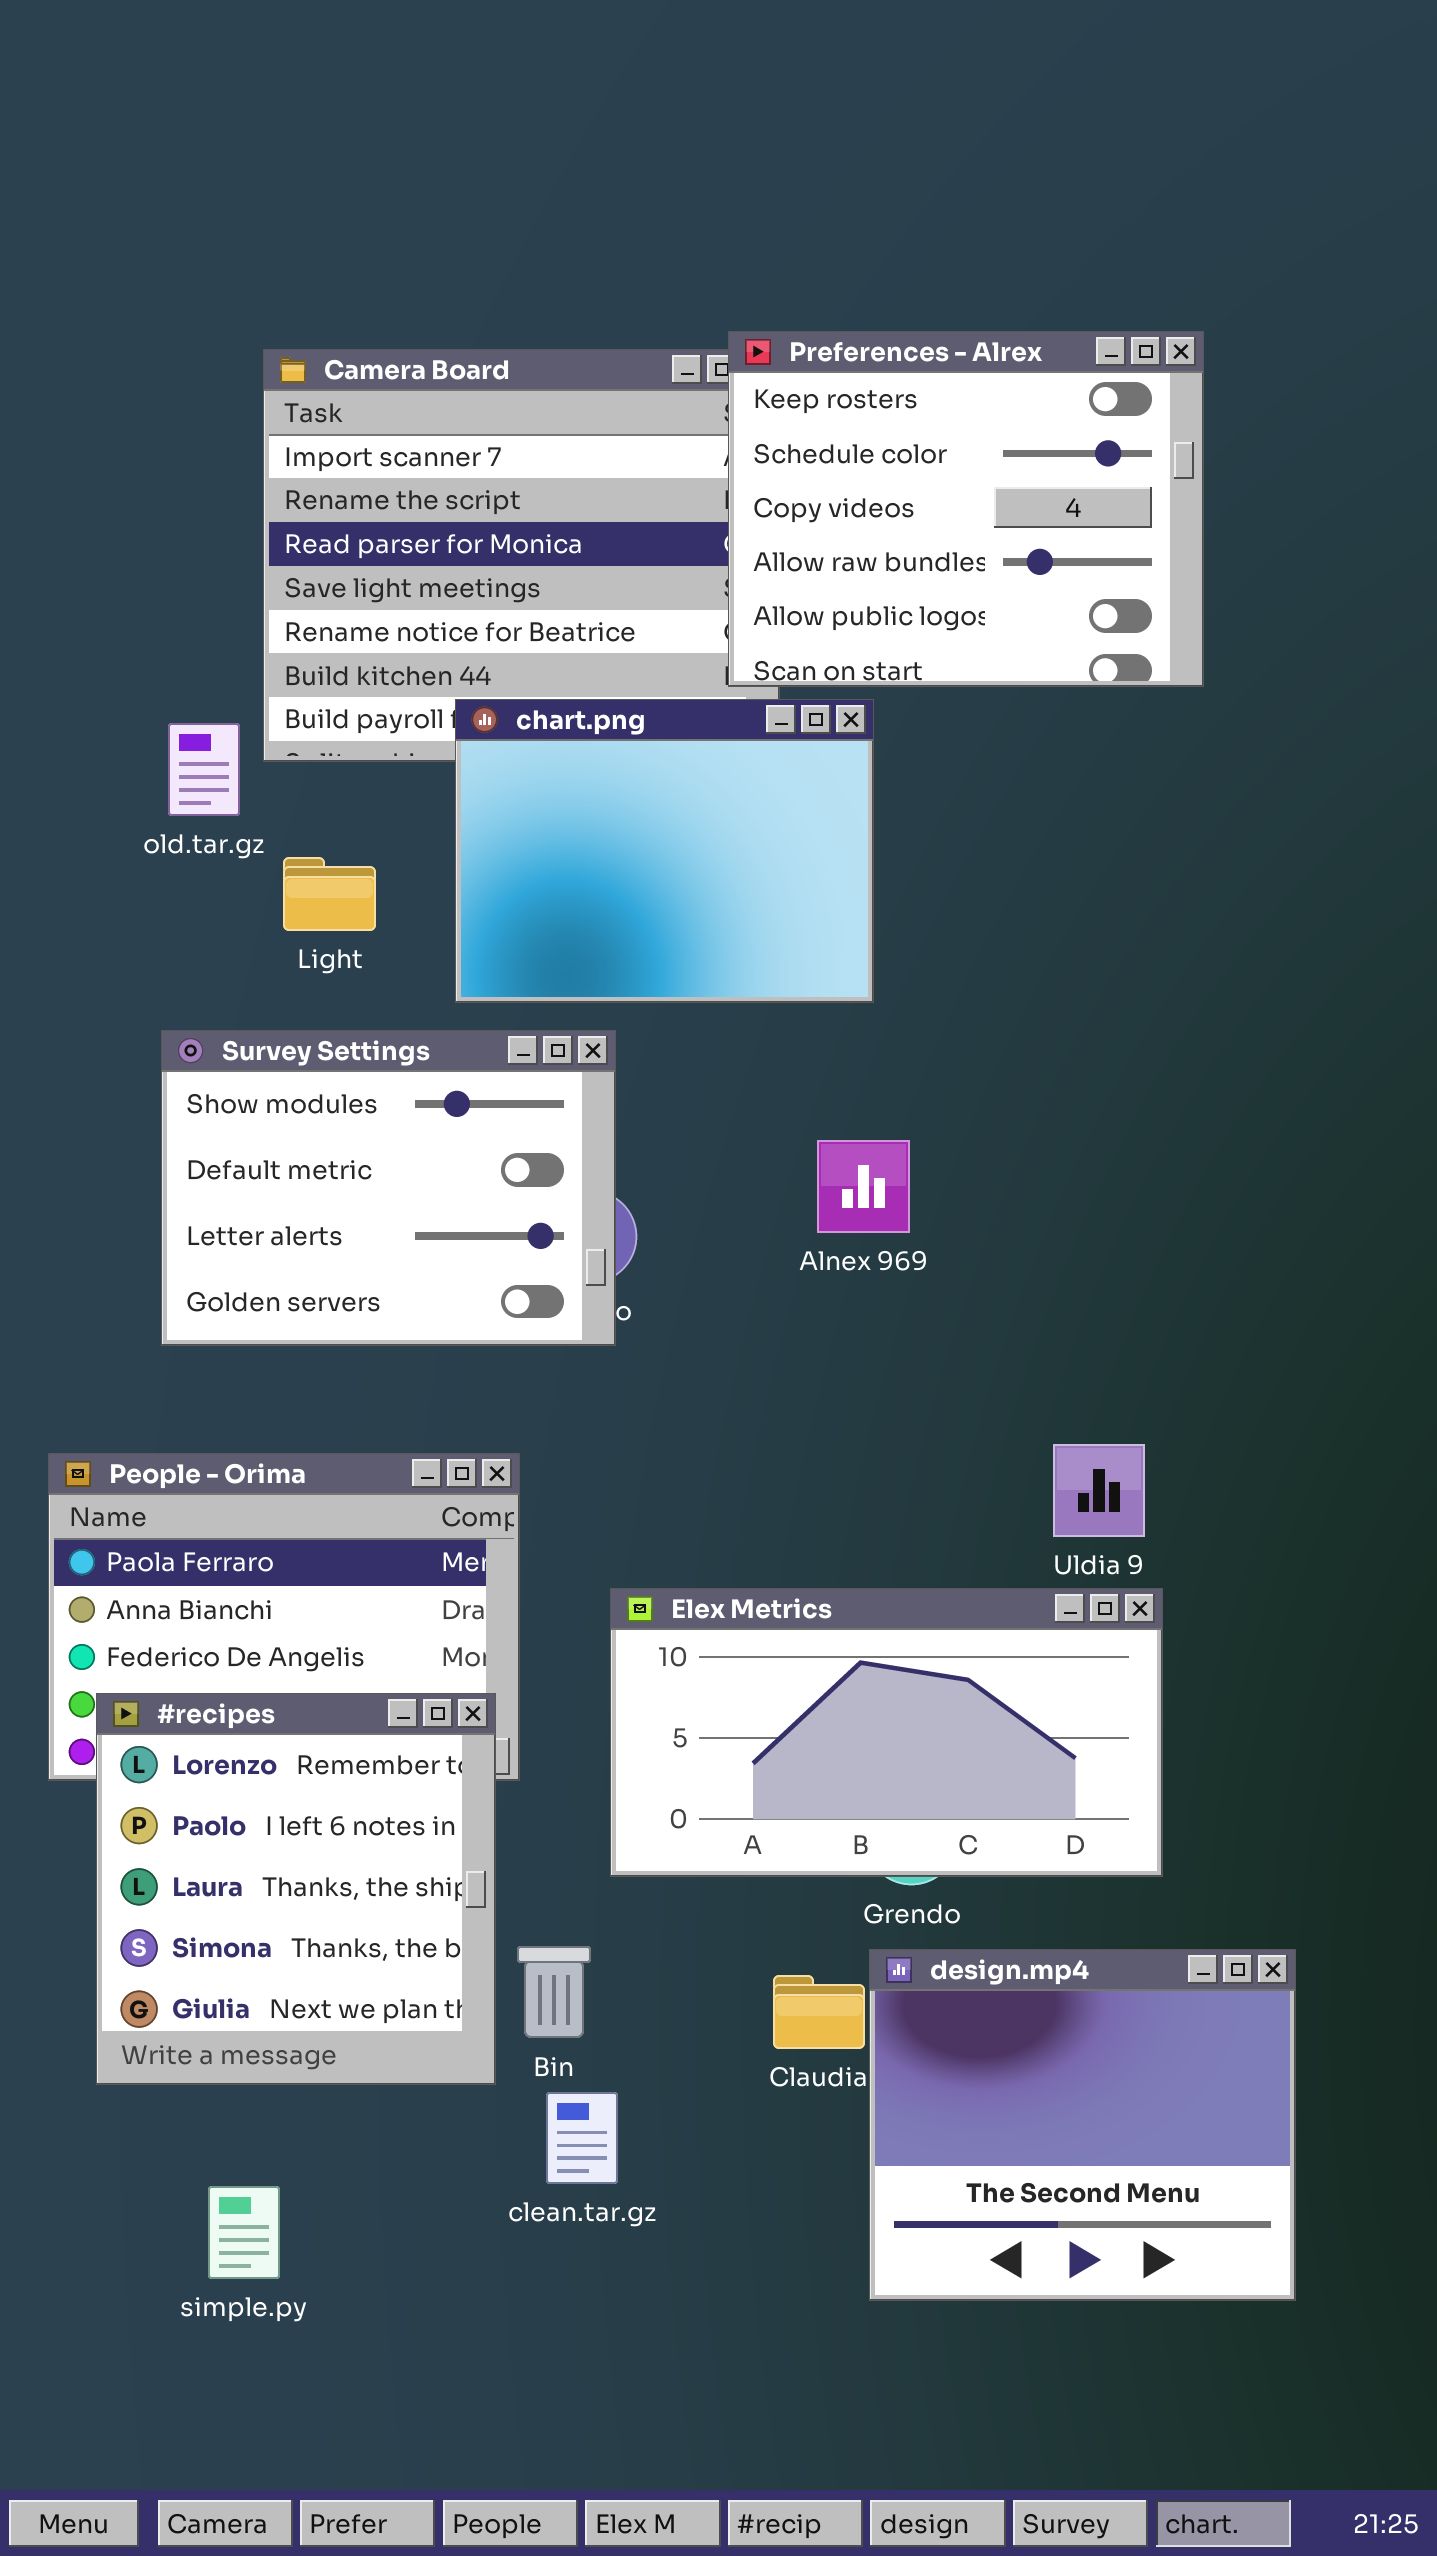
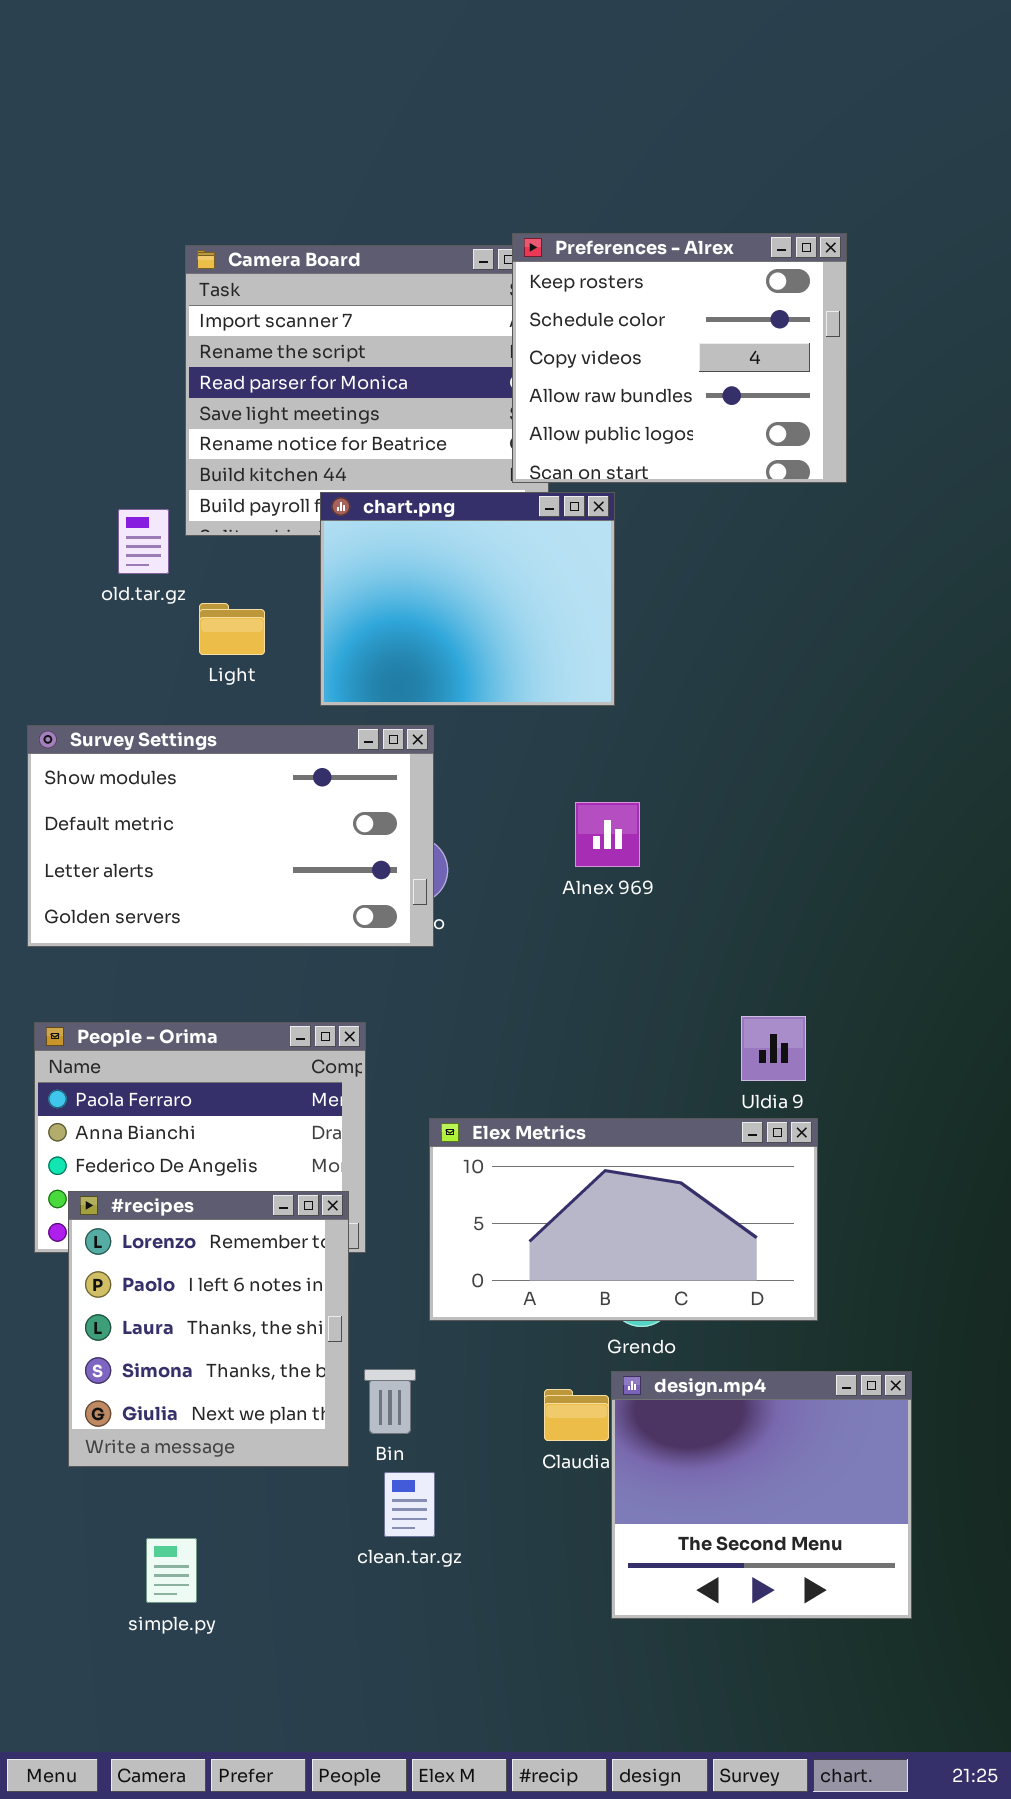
Survey Settings: [161,1030,616,1346] -> [27,725,434,947], resized

